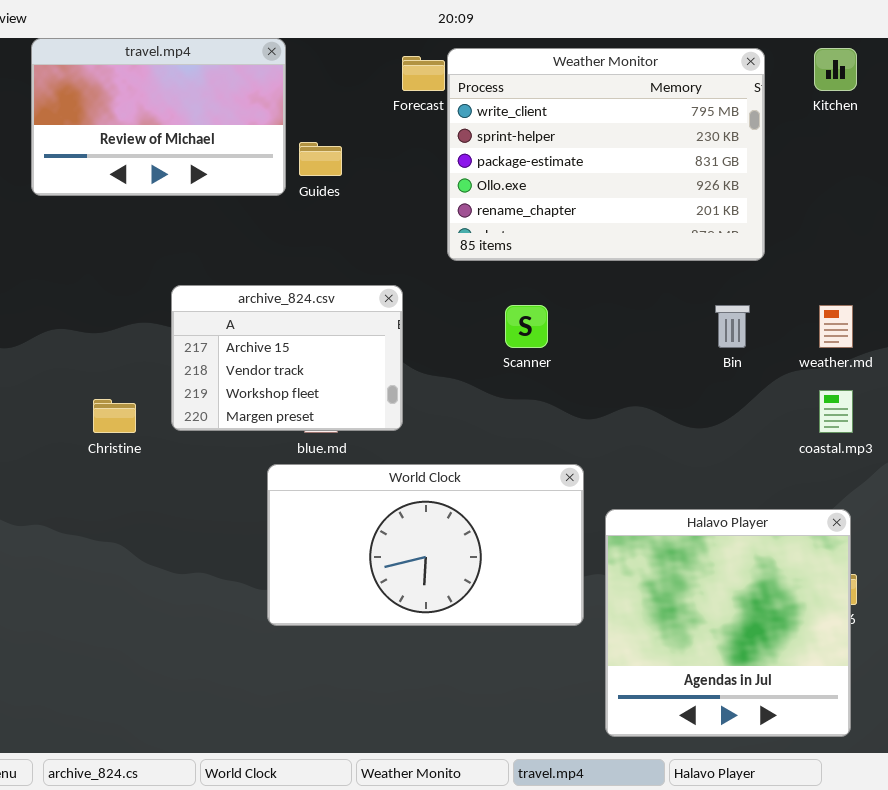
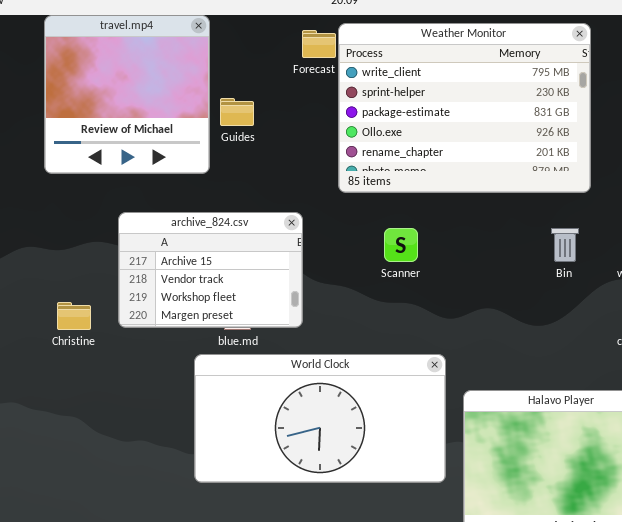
travel.mp4: [31,38,286,196] -> [44,15,210,174], resized

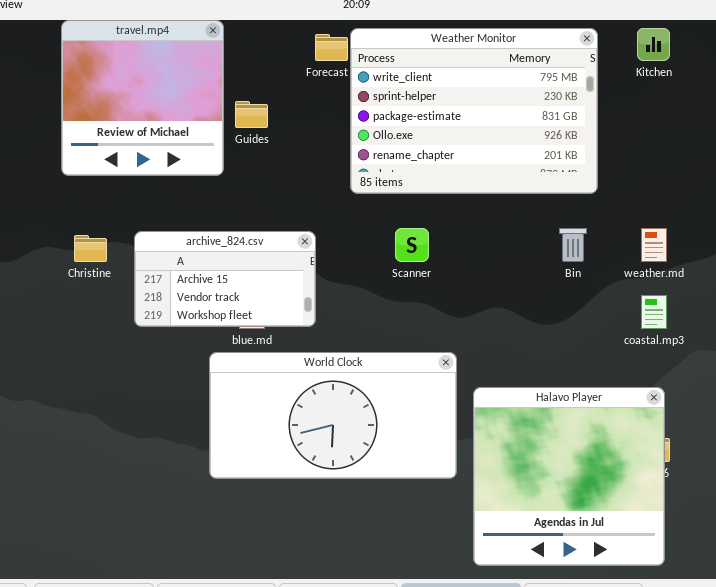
archive_824.csv: [118,212,303,328] -> [134,231,316,327], resized
Christine: [57,302,91,330] -> [74,235,107,262], moved

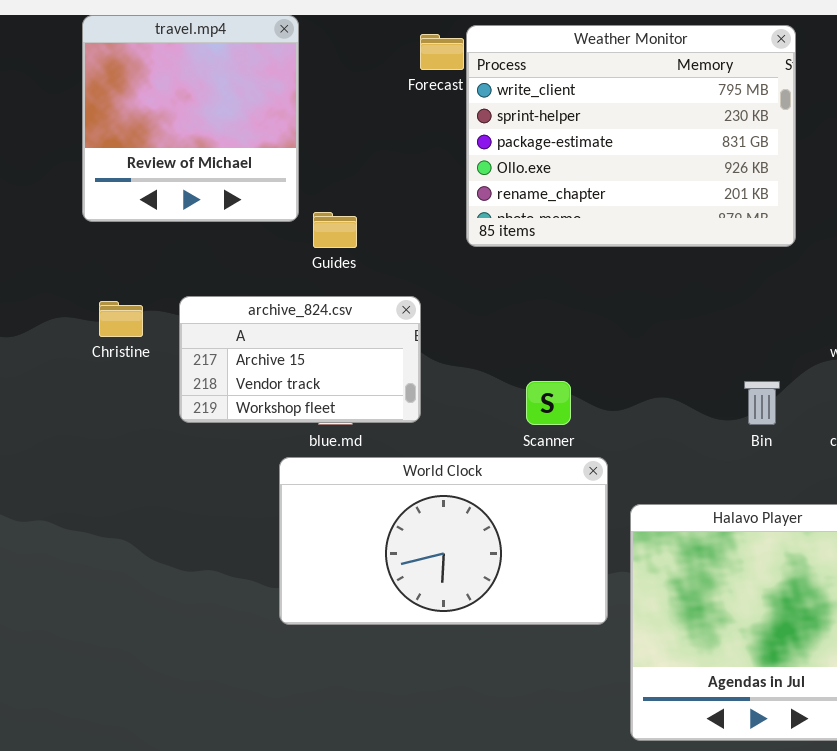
Guides: [235,101,268,128] -> [313,212,357,248], moved
Scanner: [395,228,429,262] -> [526,381,571,425], moved
Bin: [559,228,587,262] -> [744,381,780,425], moved

